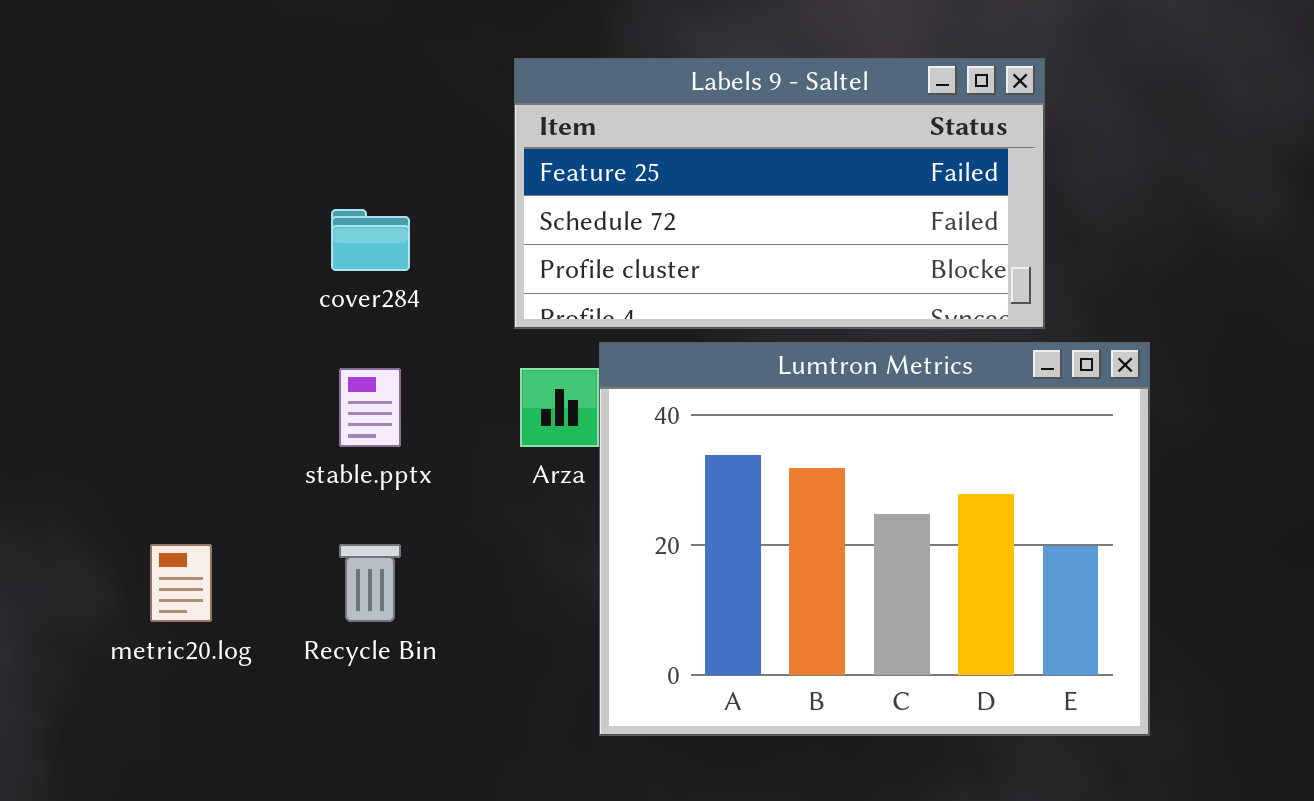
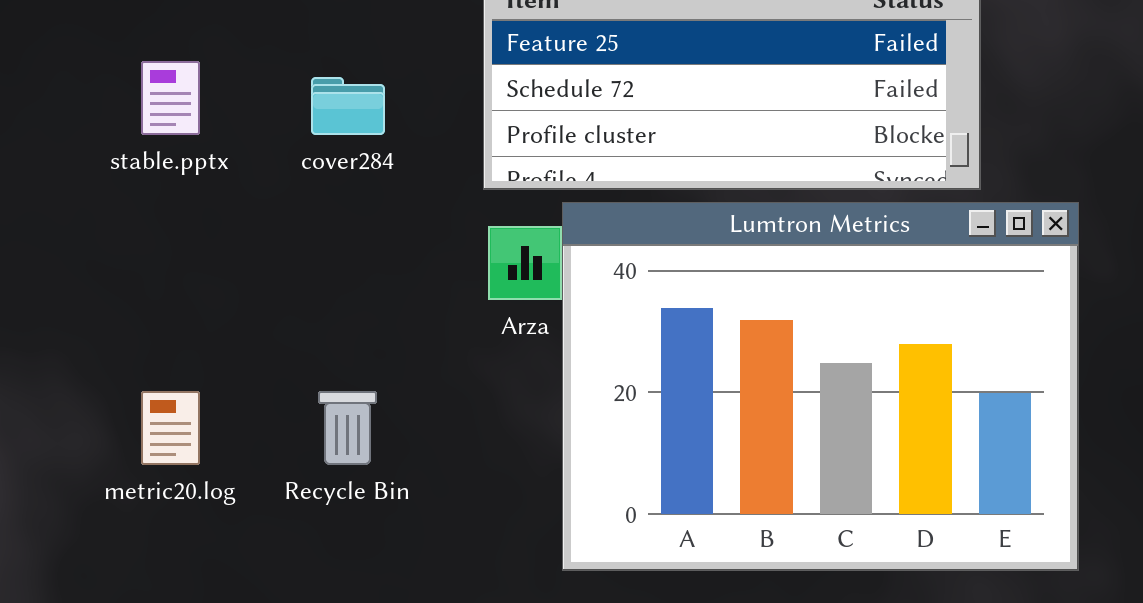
stable.pptx: [339,368,401,447] -> [141,61,200,135], moved

